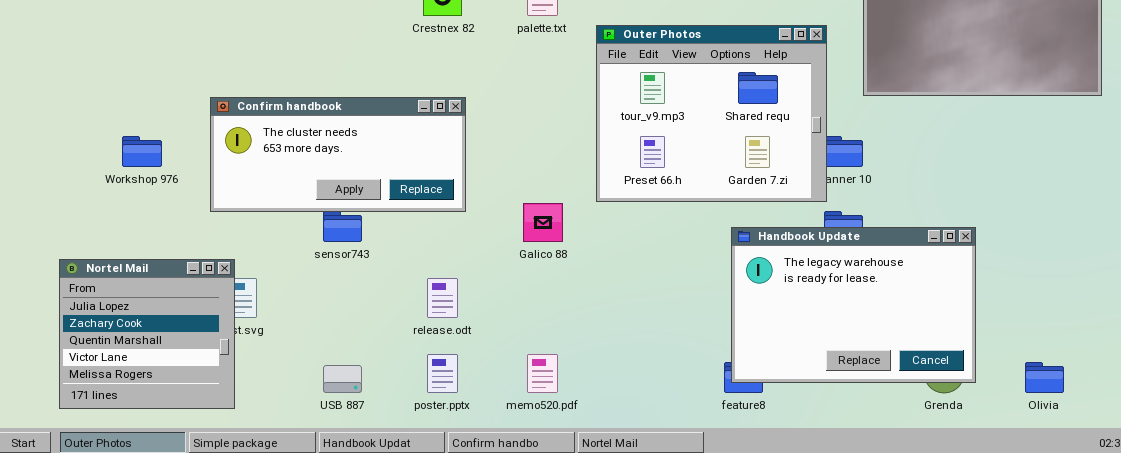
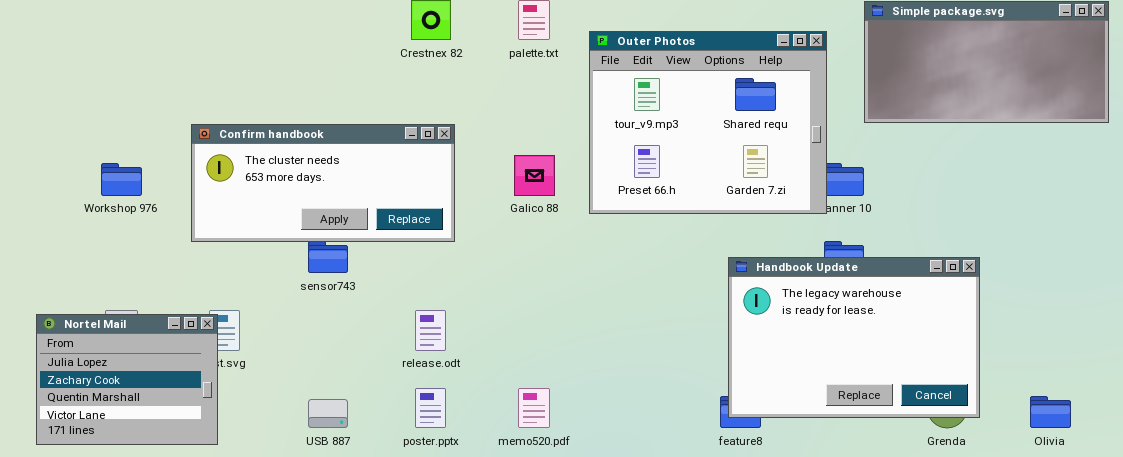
Outer Photos: [596,25,827,202] -> [589,31,827,214], moved
Galico 88: [523,203,563,242] -> [514,155,555,196], moved
Nortel Mail: [59,259,235,409] -> [36,314,218,445], resized

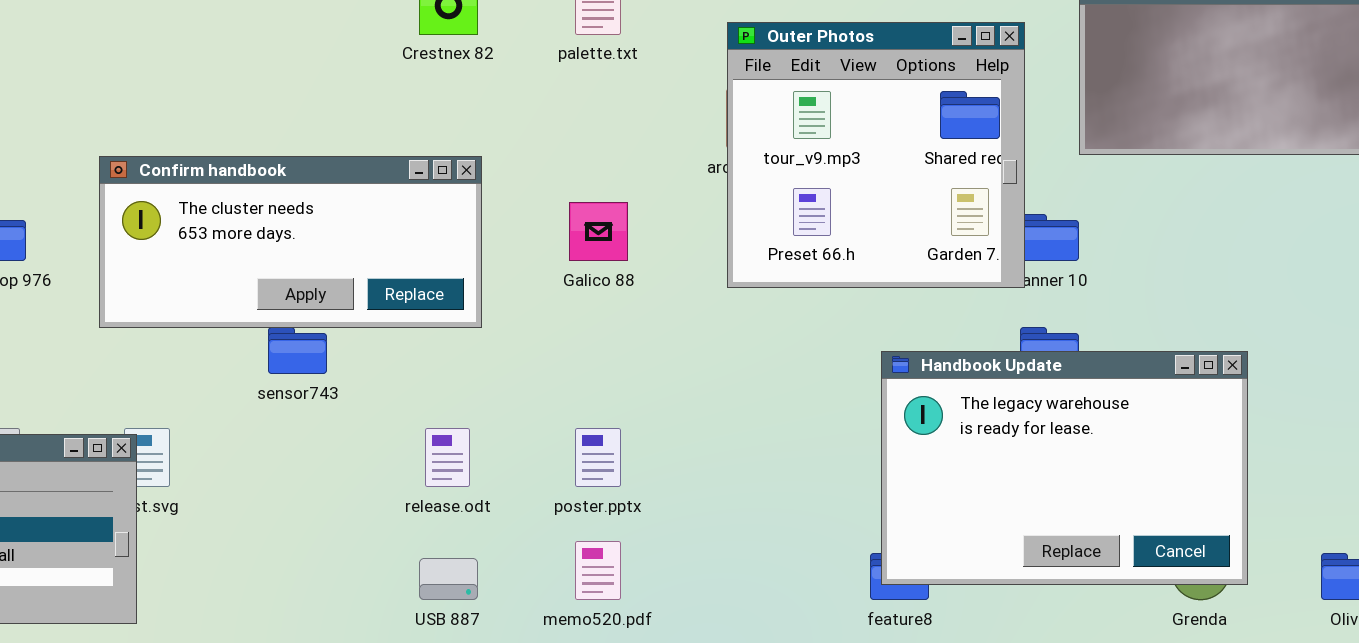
Outer Photos: [589,31,827,214] -> [727,22,1025,288], resized
poster.pptx: [415,388,446,428] -> [575,428,621,487], moved
USB 887: [308,399,348,428] -> [419,558,478,600], moved

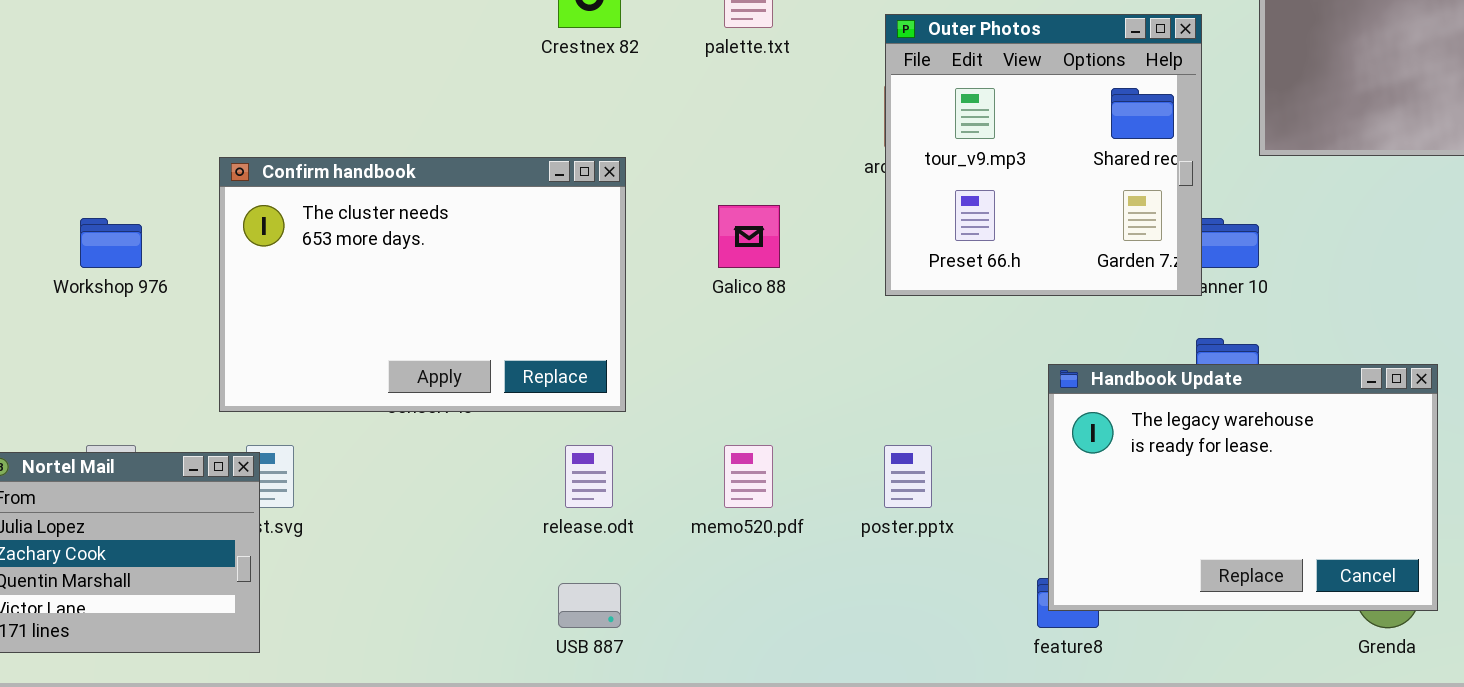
Confirm handbook: [99,156,482,328] -> [219,157,626,412], resized
poster.pptx: [575,428,621,487] -> [884,445,932,508], moved
memo520.pdf: [575,541,621,600] -> [724,445,773,508], moved

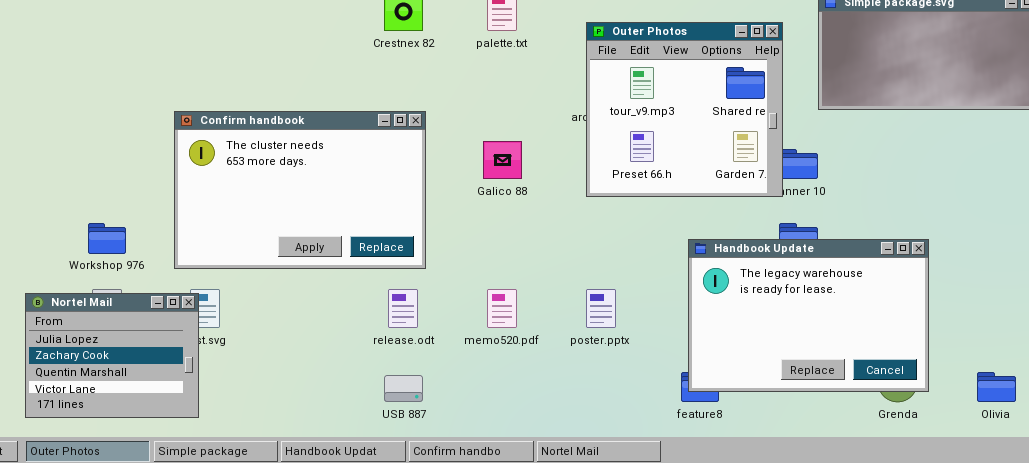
Workshop 976: [80,218,142,268] -> [88,223,126,254], moved

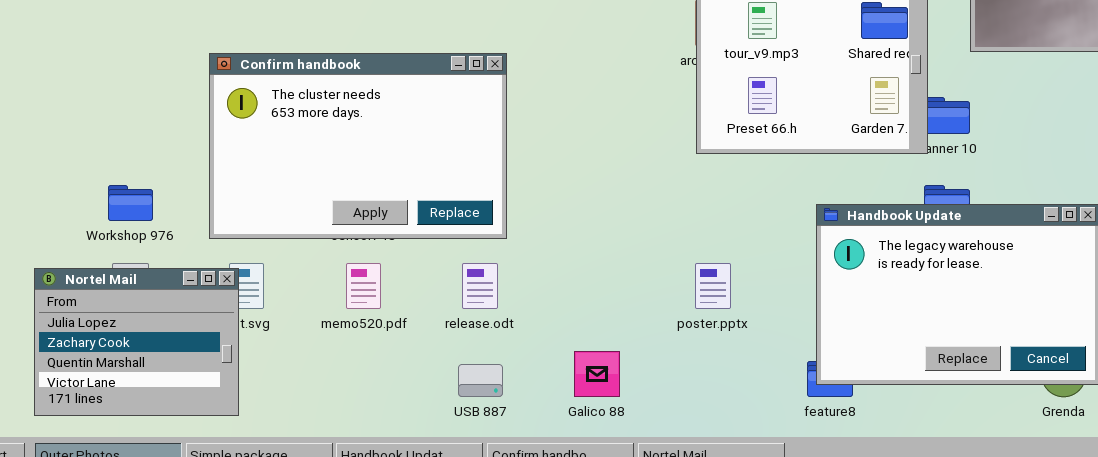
Galico 88: [483,141,522,179] -> [574,351,620,397], moved
memo520.pdf: [487,289,517,328] -> [346,263,381,309], moved

